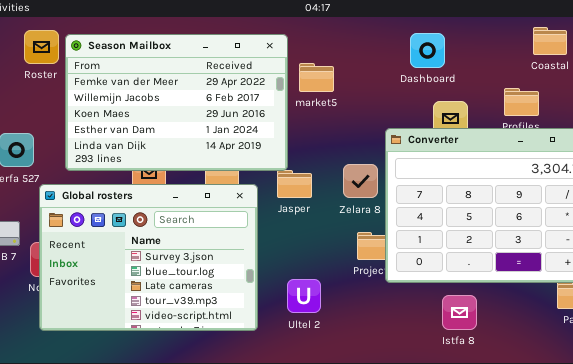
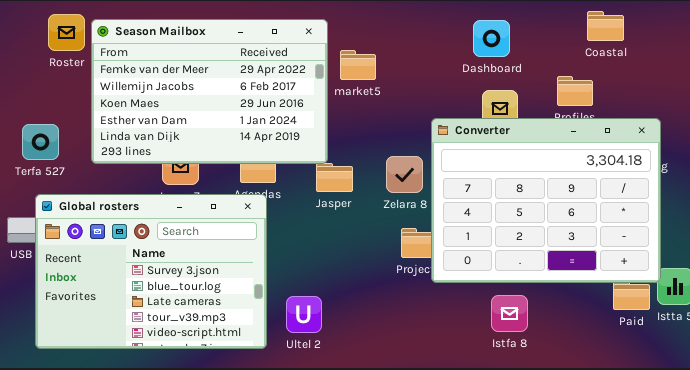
Dashboard: [410,33,445,68] -> [473,20,510,57], moved
Global rosters: [39,184,258,331] -> [35,194,267,349], moved
Ultel 2: [287,279,321,313] -> [286,296,322,333], moved

